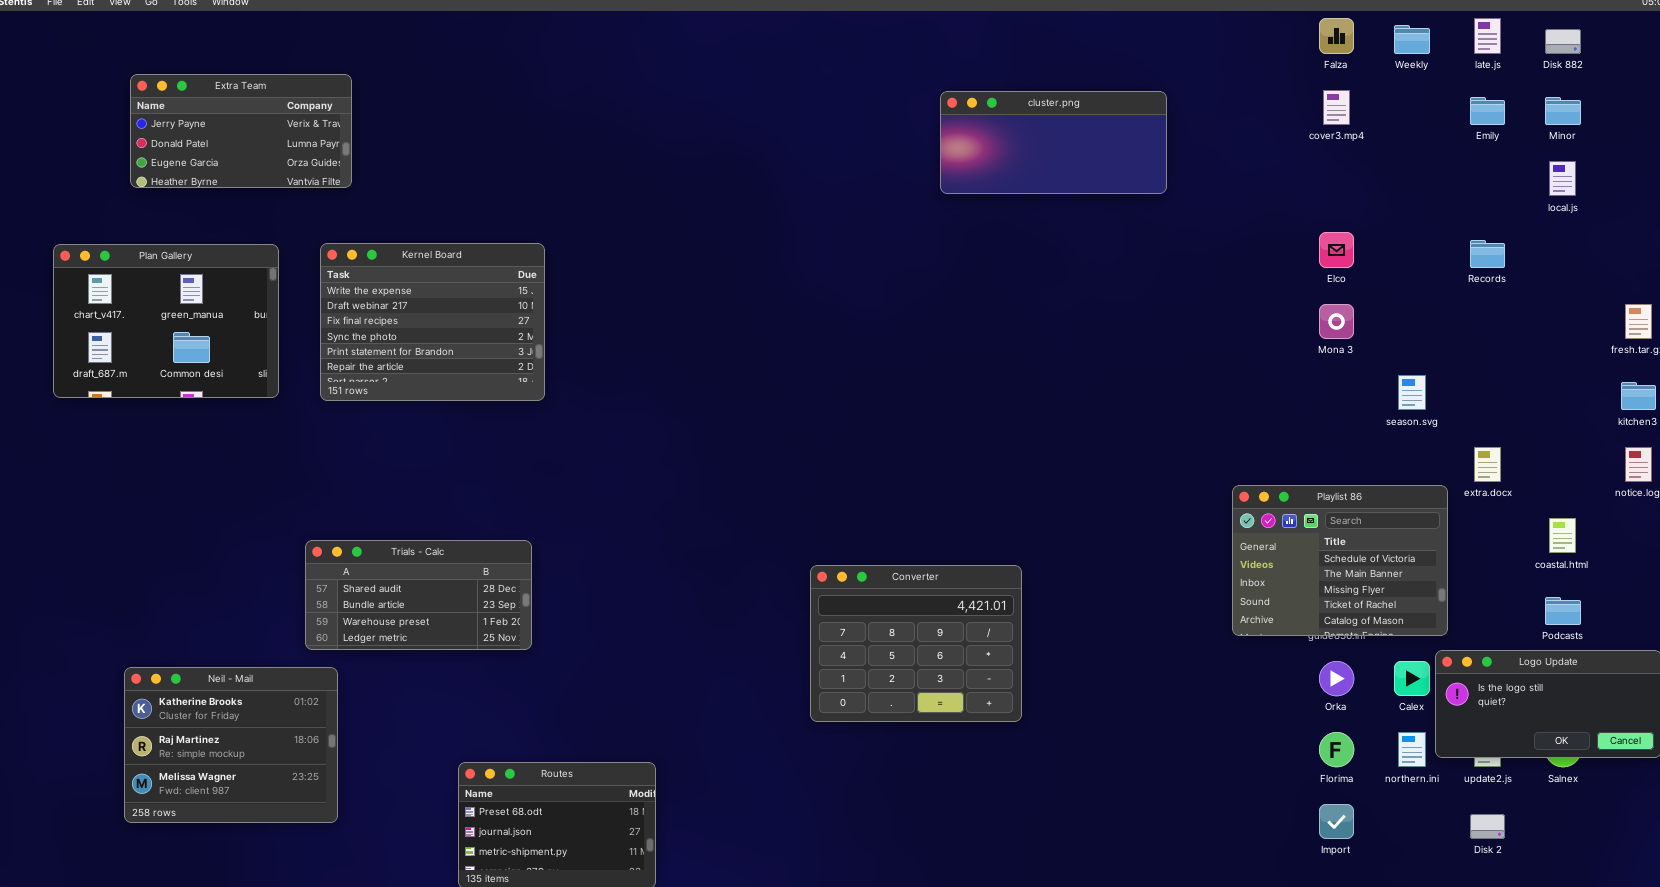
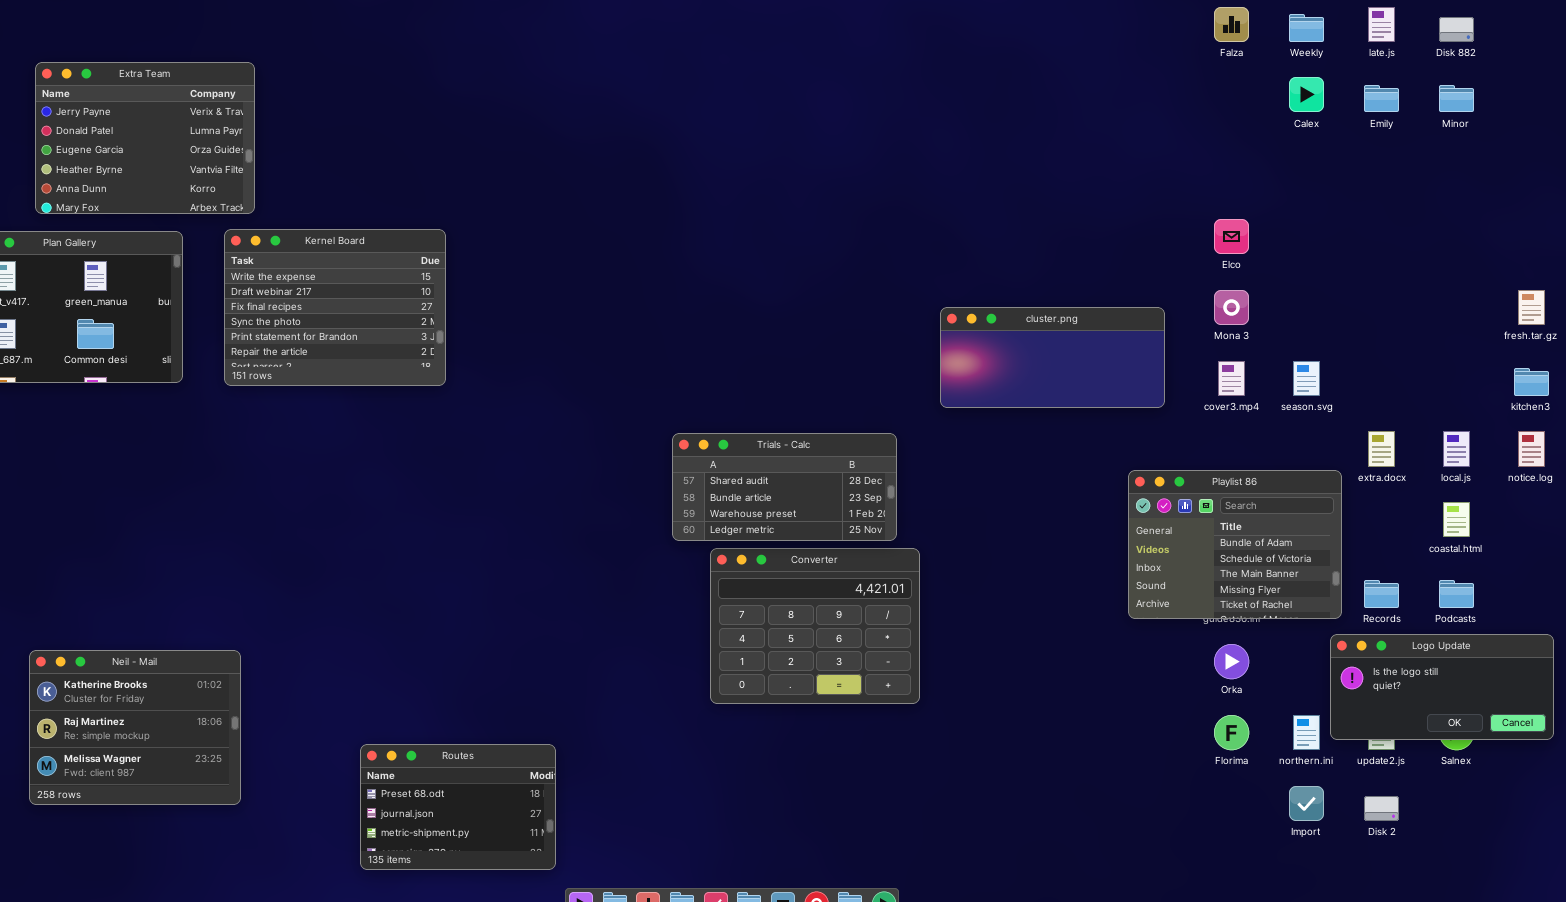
Extra Team: [130,74,352,188] -> [35,62,255,214], resized
cover3.mp4: [1323,90,1350,125] -> [1218,361,1245,396], moved
cluster.png: [940,91,1167,194] -> [940,307,1165,408], moved
local.js: [1549,161,1576,196] -> [1443,431,1470,467], moved
Records: [1470,240,1505,268] -> [1364,580,1399,608], moved
Playlist 86: [1232,485,1448,636] -> [1128,470,1342,619], scrolled up 1 row
Trials - Calc: [305,540,532,650] -> [672,433,897,541], moved
Calex: [1394,661,1430,696] -> [1289,77,1324,112], moved
Import: [1319,804,1354,839] -> [1289,786,1324,821], moved

